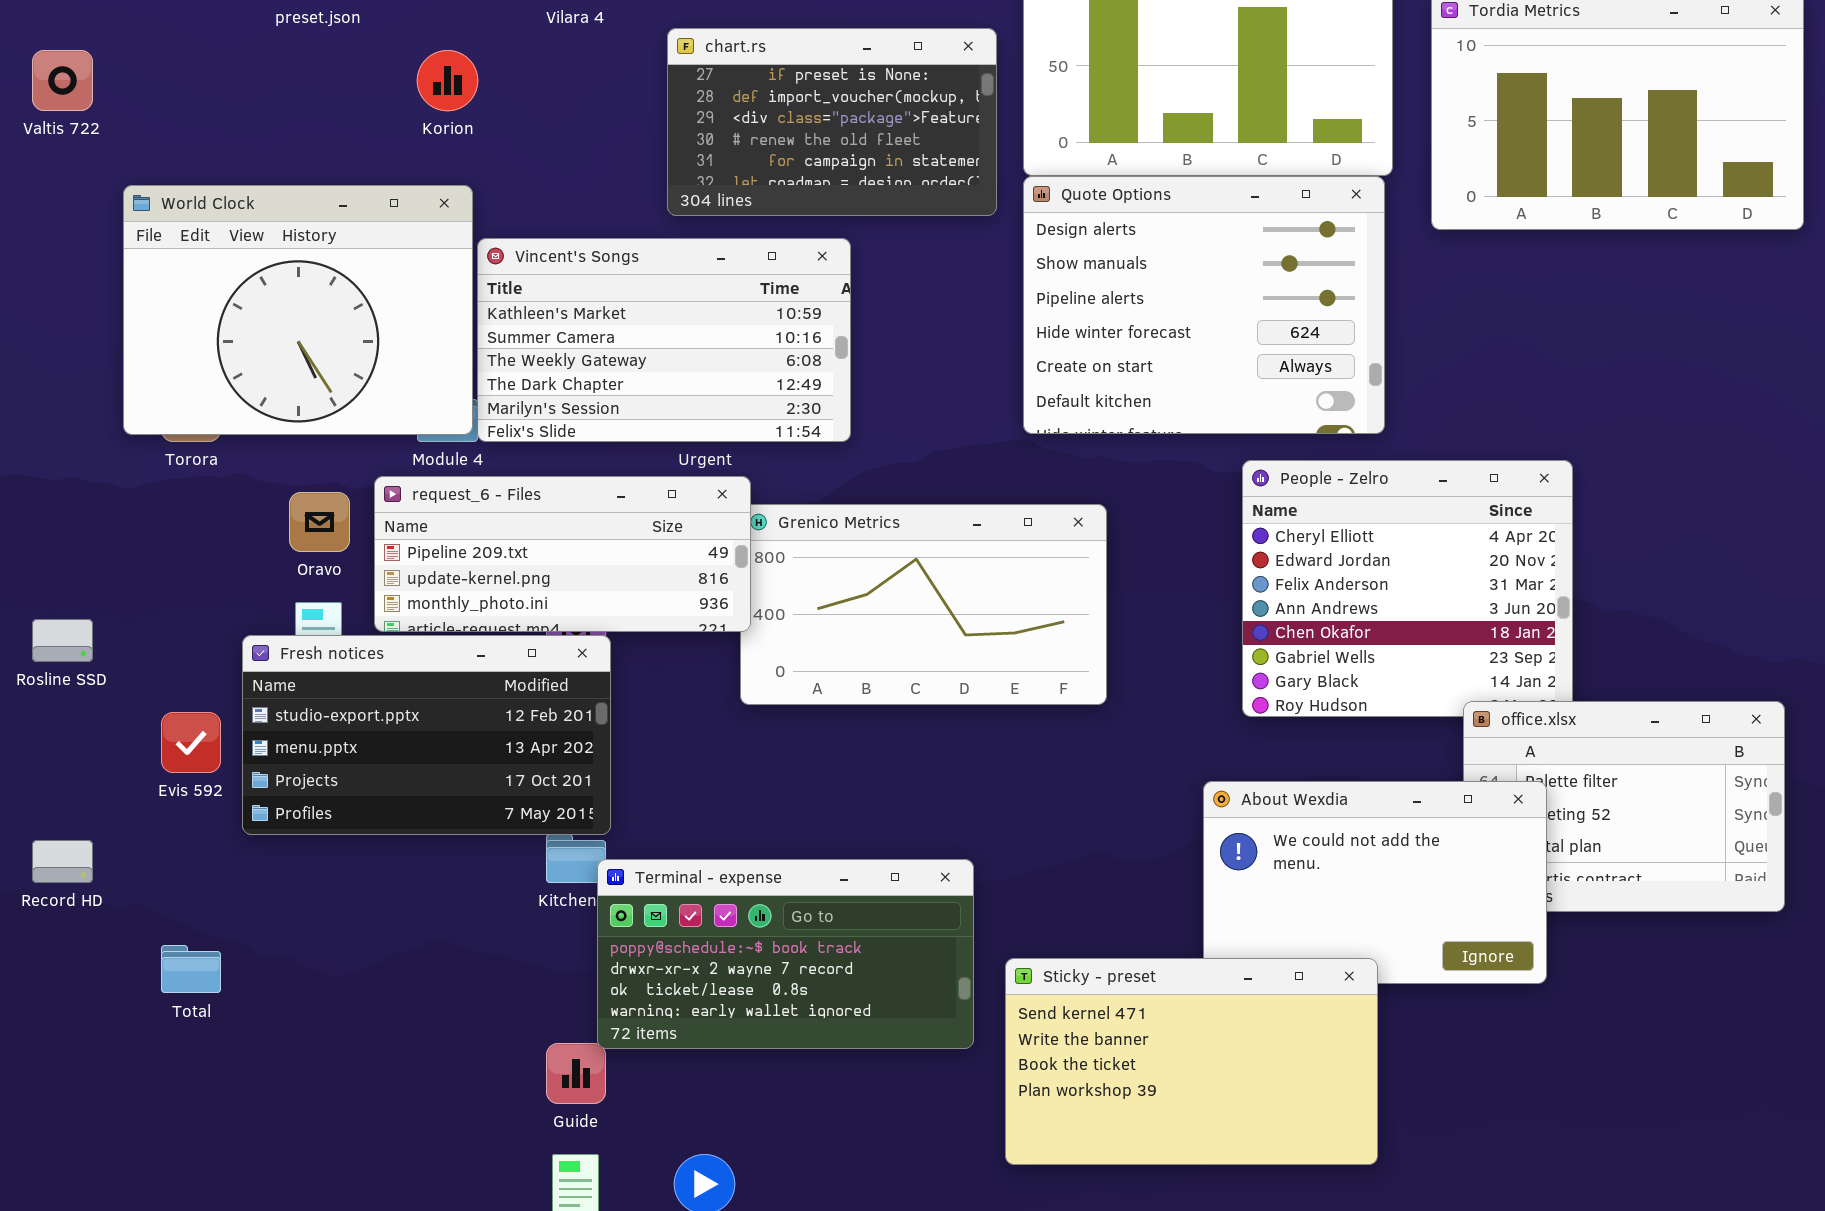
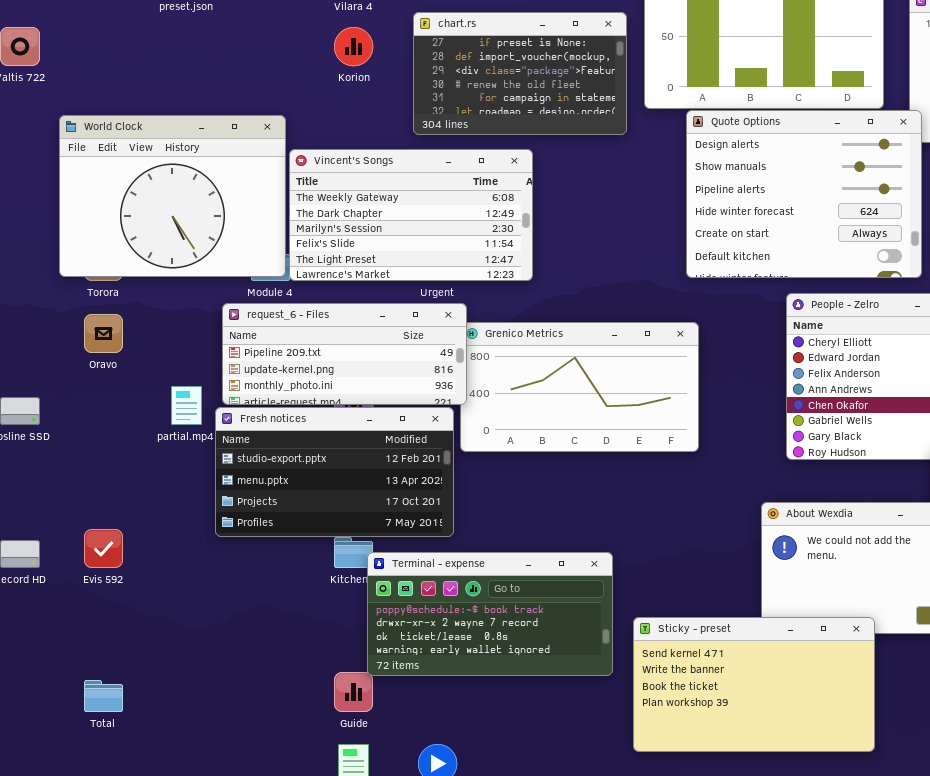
Korion: [417,50,478,111] -> [334,27,373,66], moved
Quote Options: [1023,176,1385,434] -> [686,110,922,278], moved
Vincent's Songs: [477,238,851,442] -> [289,149,533,281], scrolled down 2 rows
Oravo: [289,492,350,552] -> [84,314,123,353], moved
Fresh notices: [242,635,611,835] -> [215,407,454,537], moved
Evis 592: [161,712,221,773] -> [84,529,123,568], moved
Total: [161,945,221,993] -> [84,680,123,712], moved

